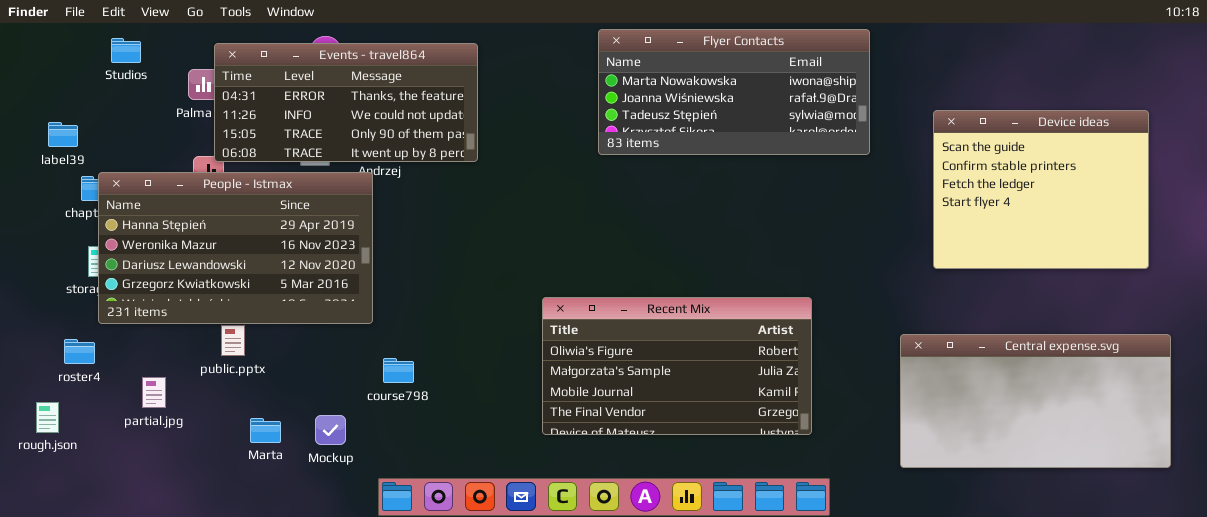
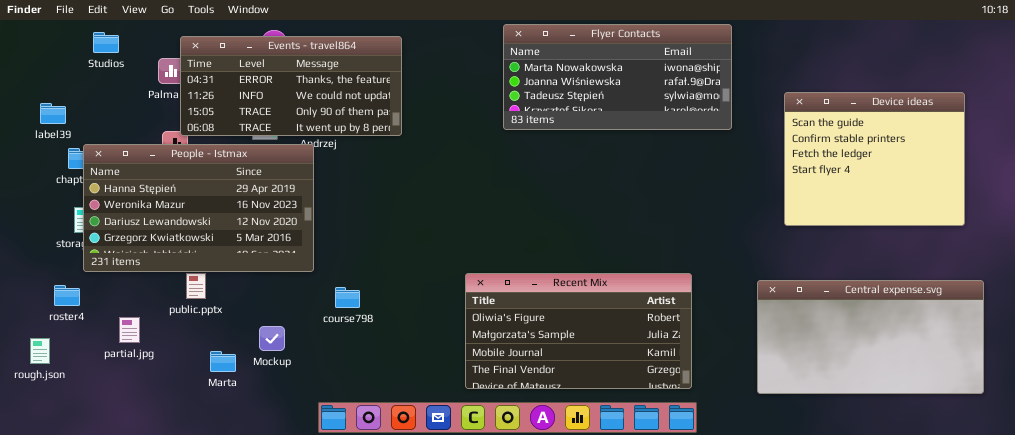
Recent Mix: [542,297,812,435] -> [465,273,692,389], moved
course798: [383,358,414,383] -> [335,287,360,308], moved
Mockup: [315,415,346,445] -> [259,326,285,351], moved

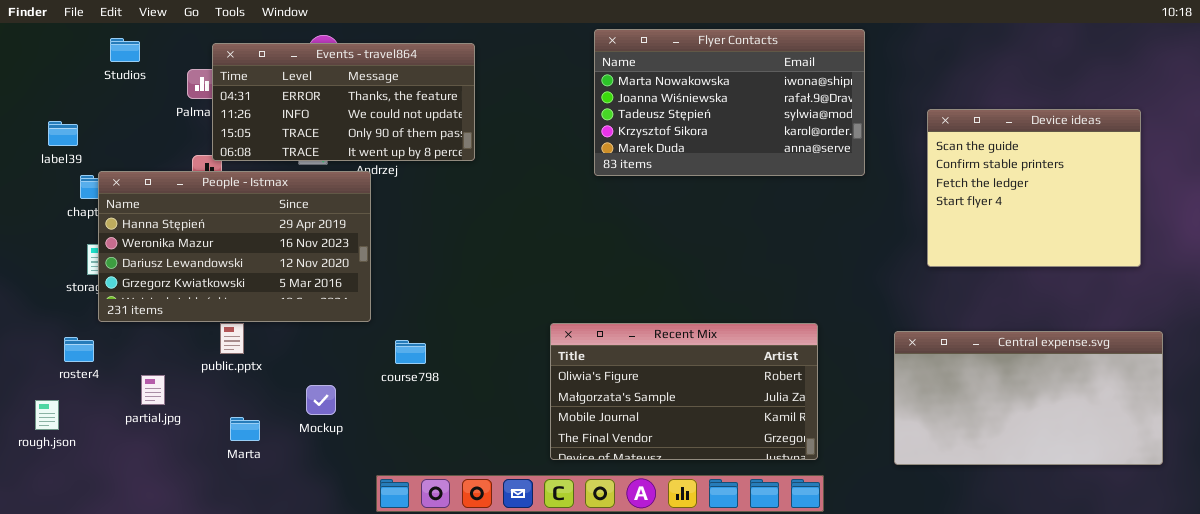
Flyer Contacts: [503,24,732,130] -> [594,29,865,176], resized
Marta: [210,351,236,372] -> [230,417,260,441], moved

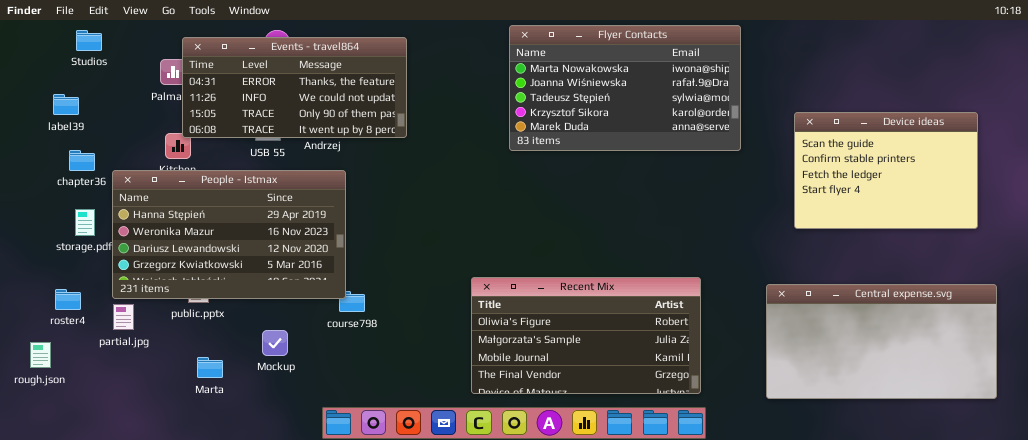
Studios: [110,38,140,62] -> [76,30,102,51], moved
Device ideas: [927,109,1141,267] -> [794,112,978,229], resized
label39: [48,121,78,146] -> [53,94,79,115], moved
People - Istmax: [98,171,371,322] -> [112,170,346,299], moved
partial.jpg: [141,375,165,405] -> [113,304,134,330], moved

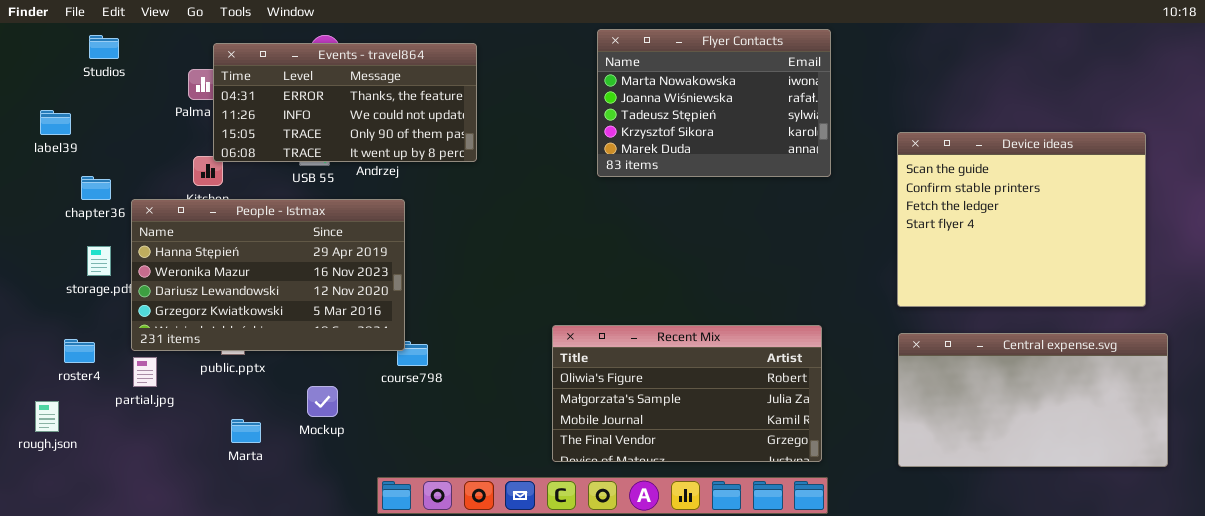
Flyer Contacts: [509,25,741,151] -> [597,29,831,177], resized
label39: [53,94,79,115] -> [40,110,71,135], moved
Device ideas: [794,112,978,229] -> [897,132,1146,307], resized

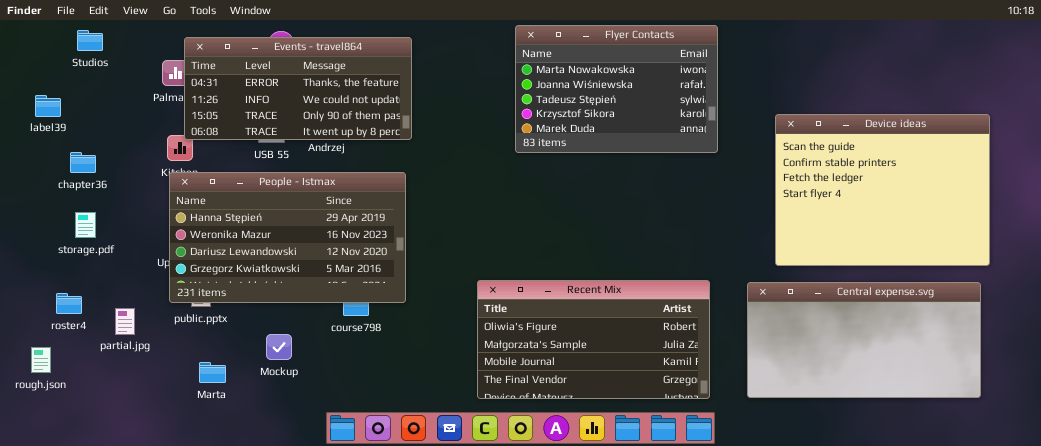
People - Istmax: [131,199,405,351] -> [169,172,406,303], moved
Central expense.svg: [898,333,1168,467] -> [747,282,981,398], moved

